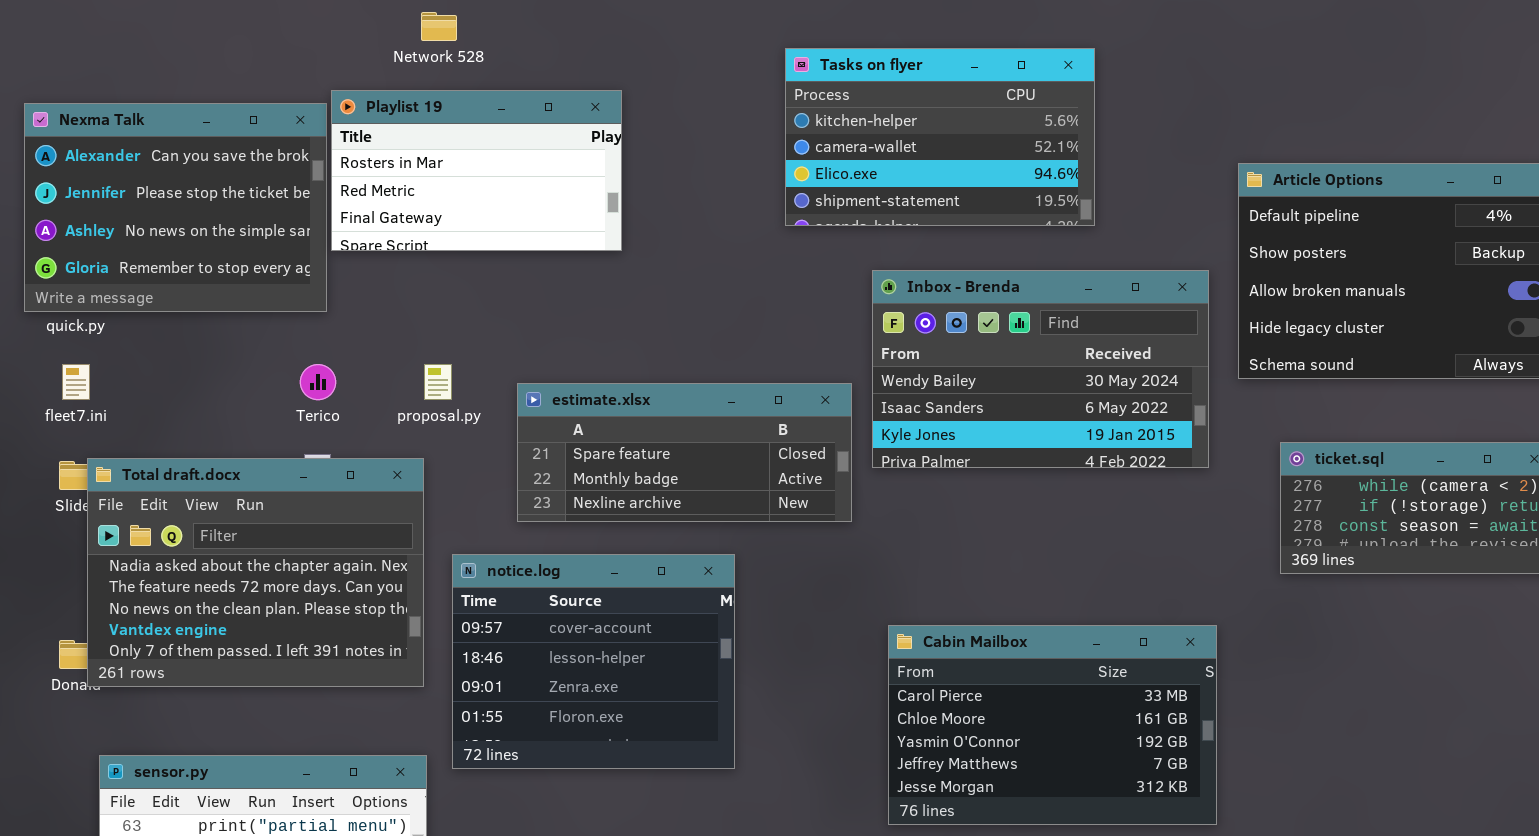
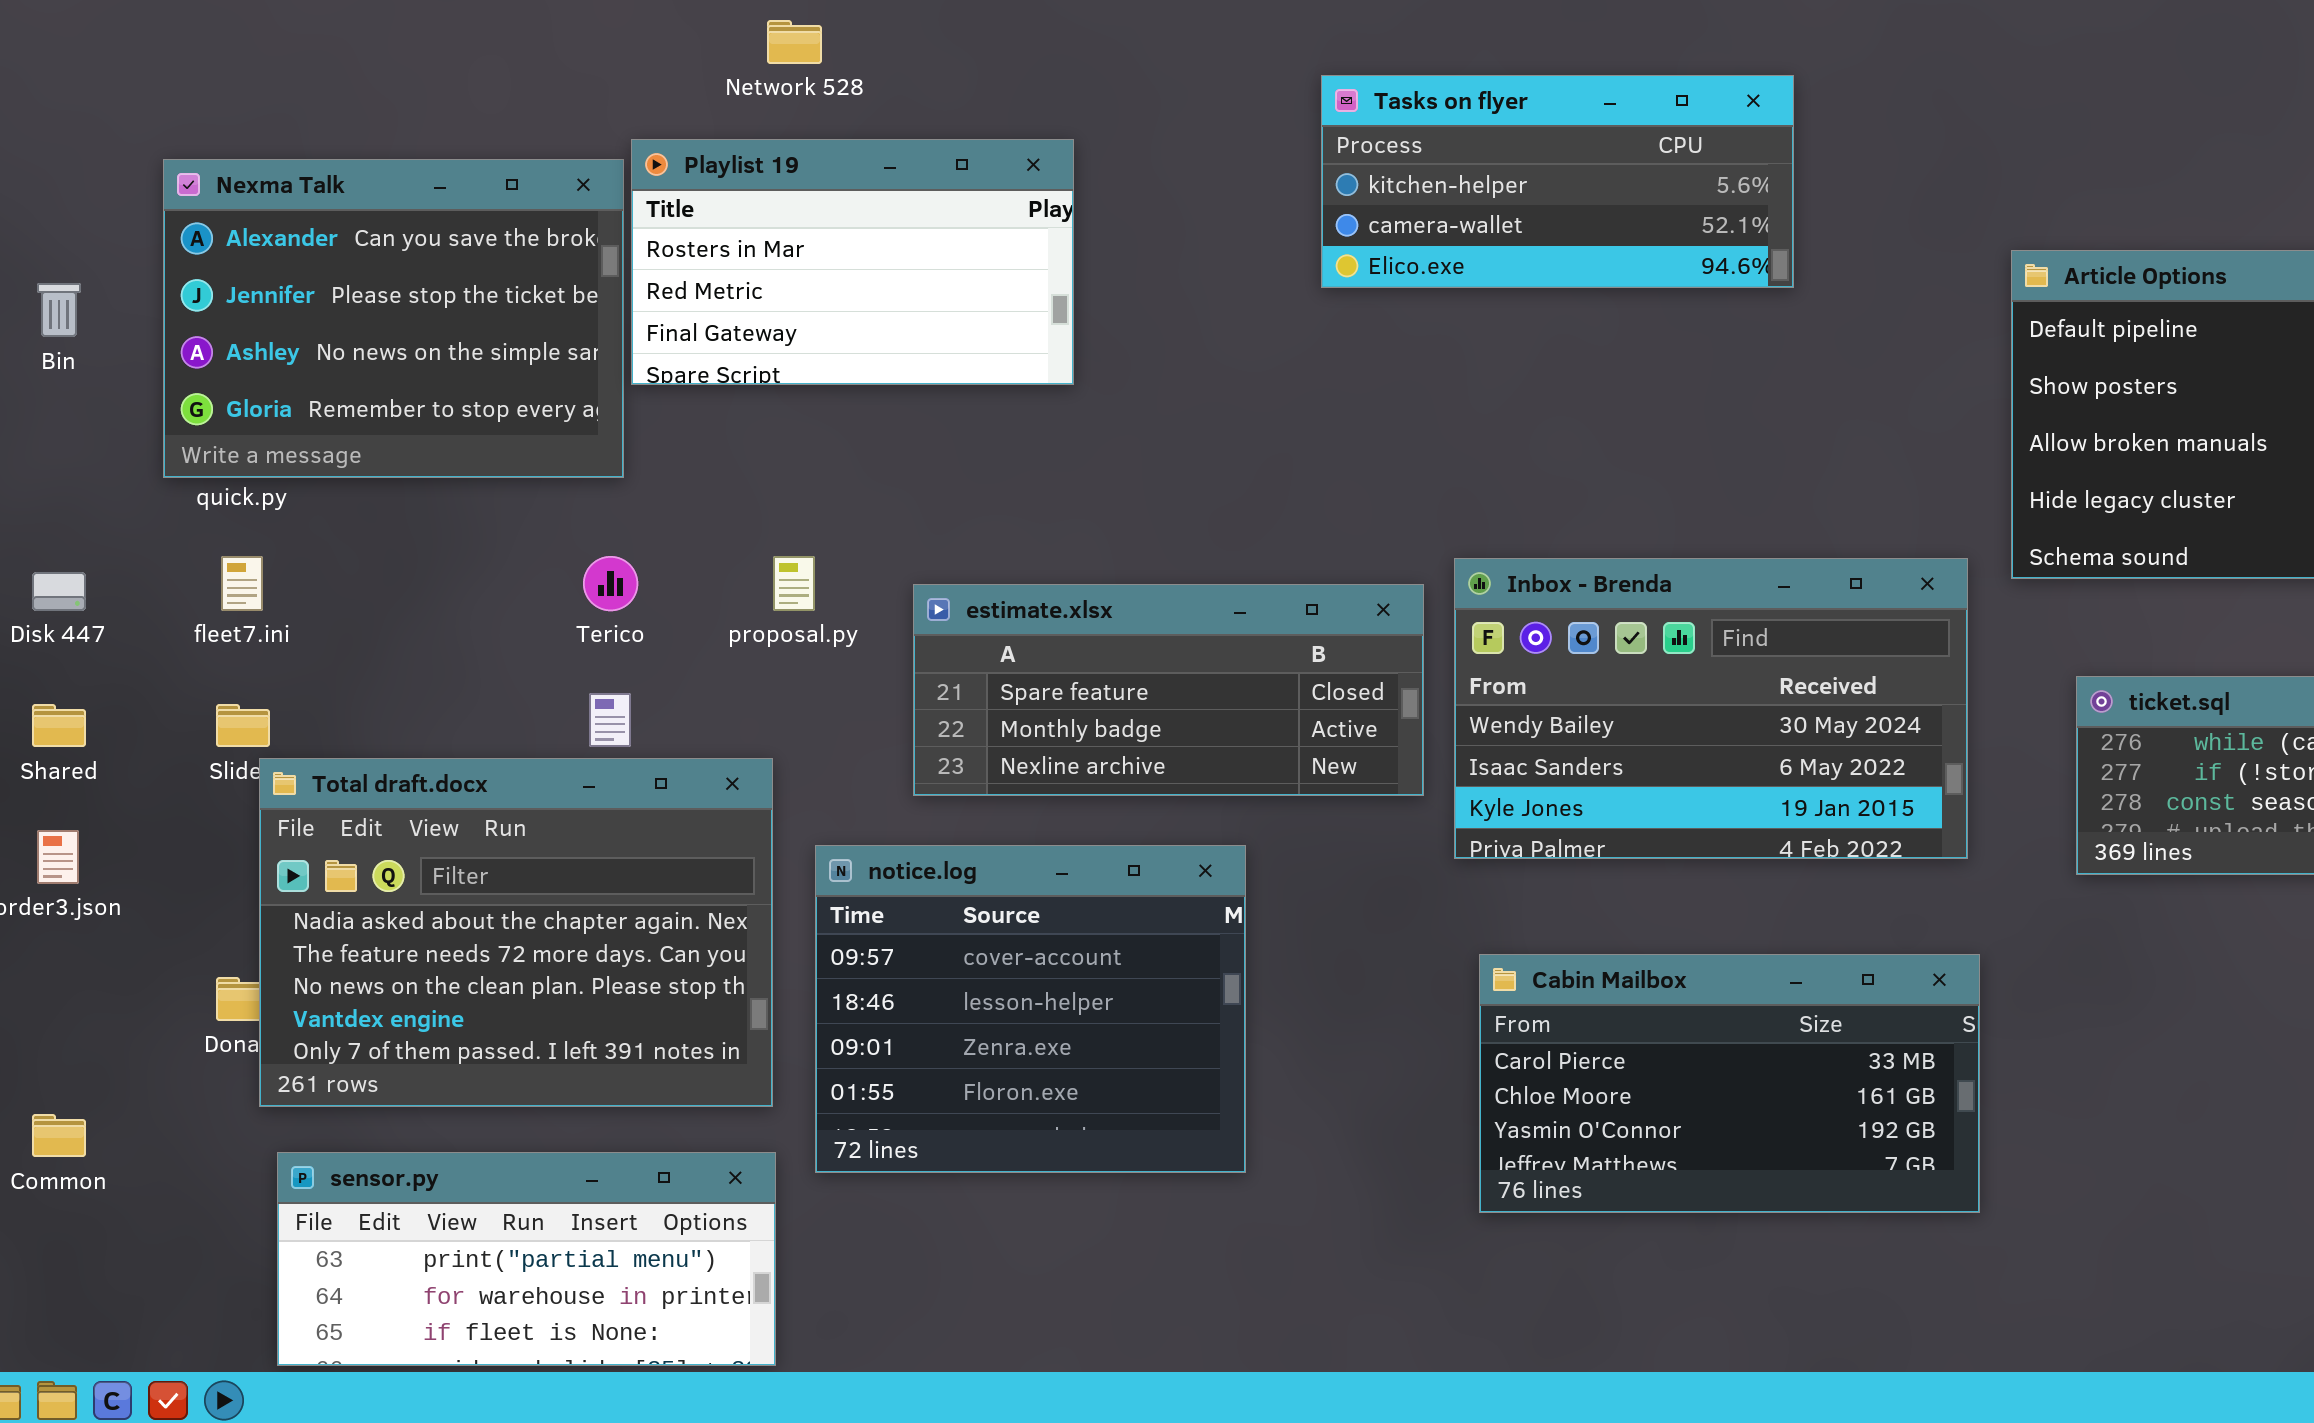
Tasks on flyer: [785,48,1095,226] -> [1321,75,1794,288], resized
Inbox - Brenda: [872,270,1209,468] -> [1454,558,1968,859], moved
Total draft.docx: [87,458,424,687] -> [259,758,773,1107], moved
Cabin Mailbox: [888,625,1217,825] -> [1479,954,1980,1213], resized

